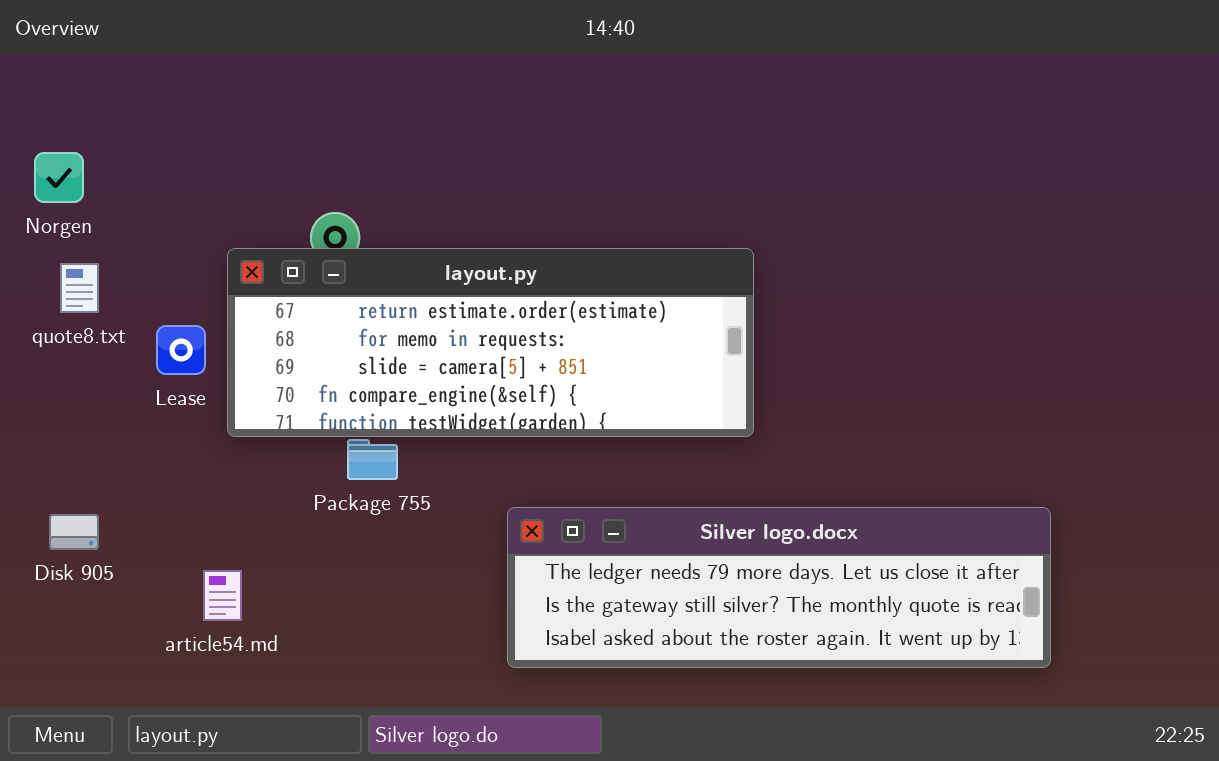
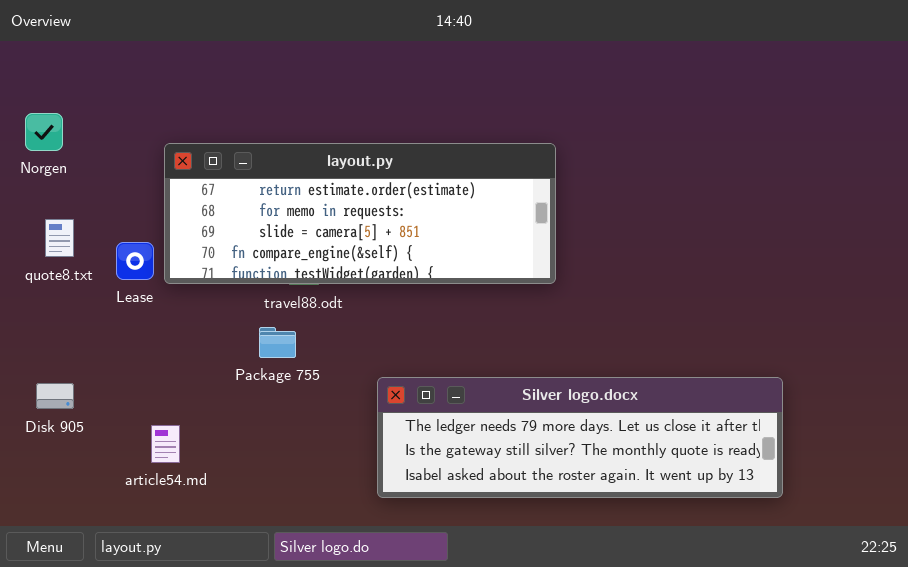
layout.py: [227,248,754,437] -> [164,143,556,284], moved
quote8.txt: [60,263,99,313] -> [45,219,74,257], moved

